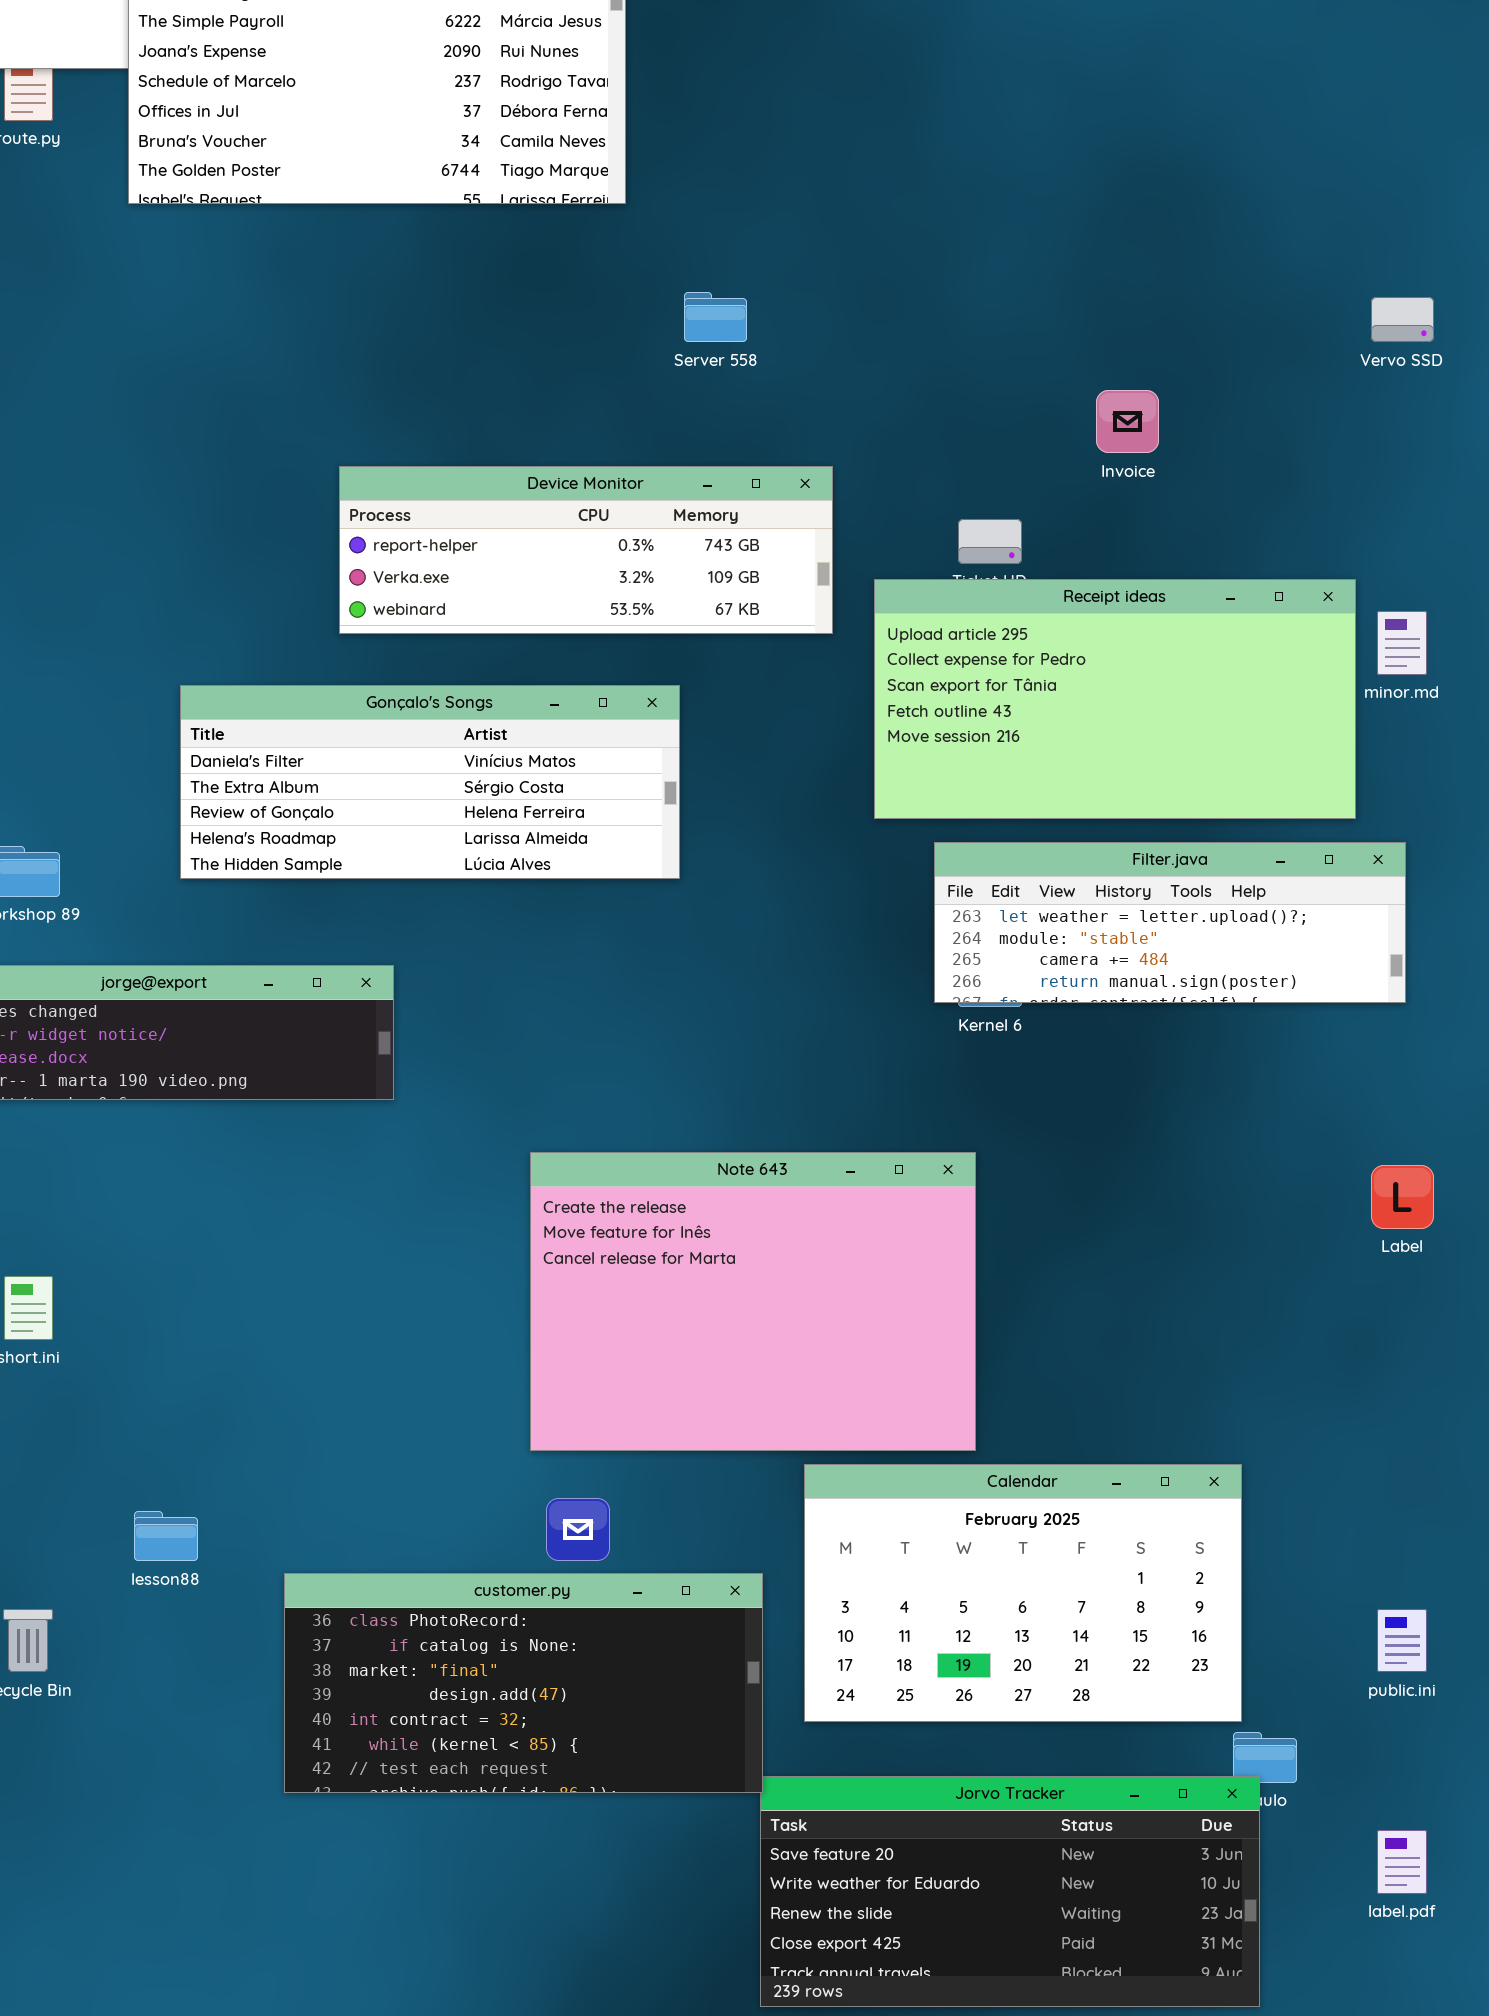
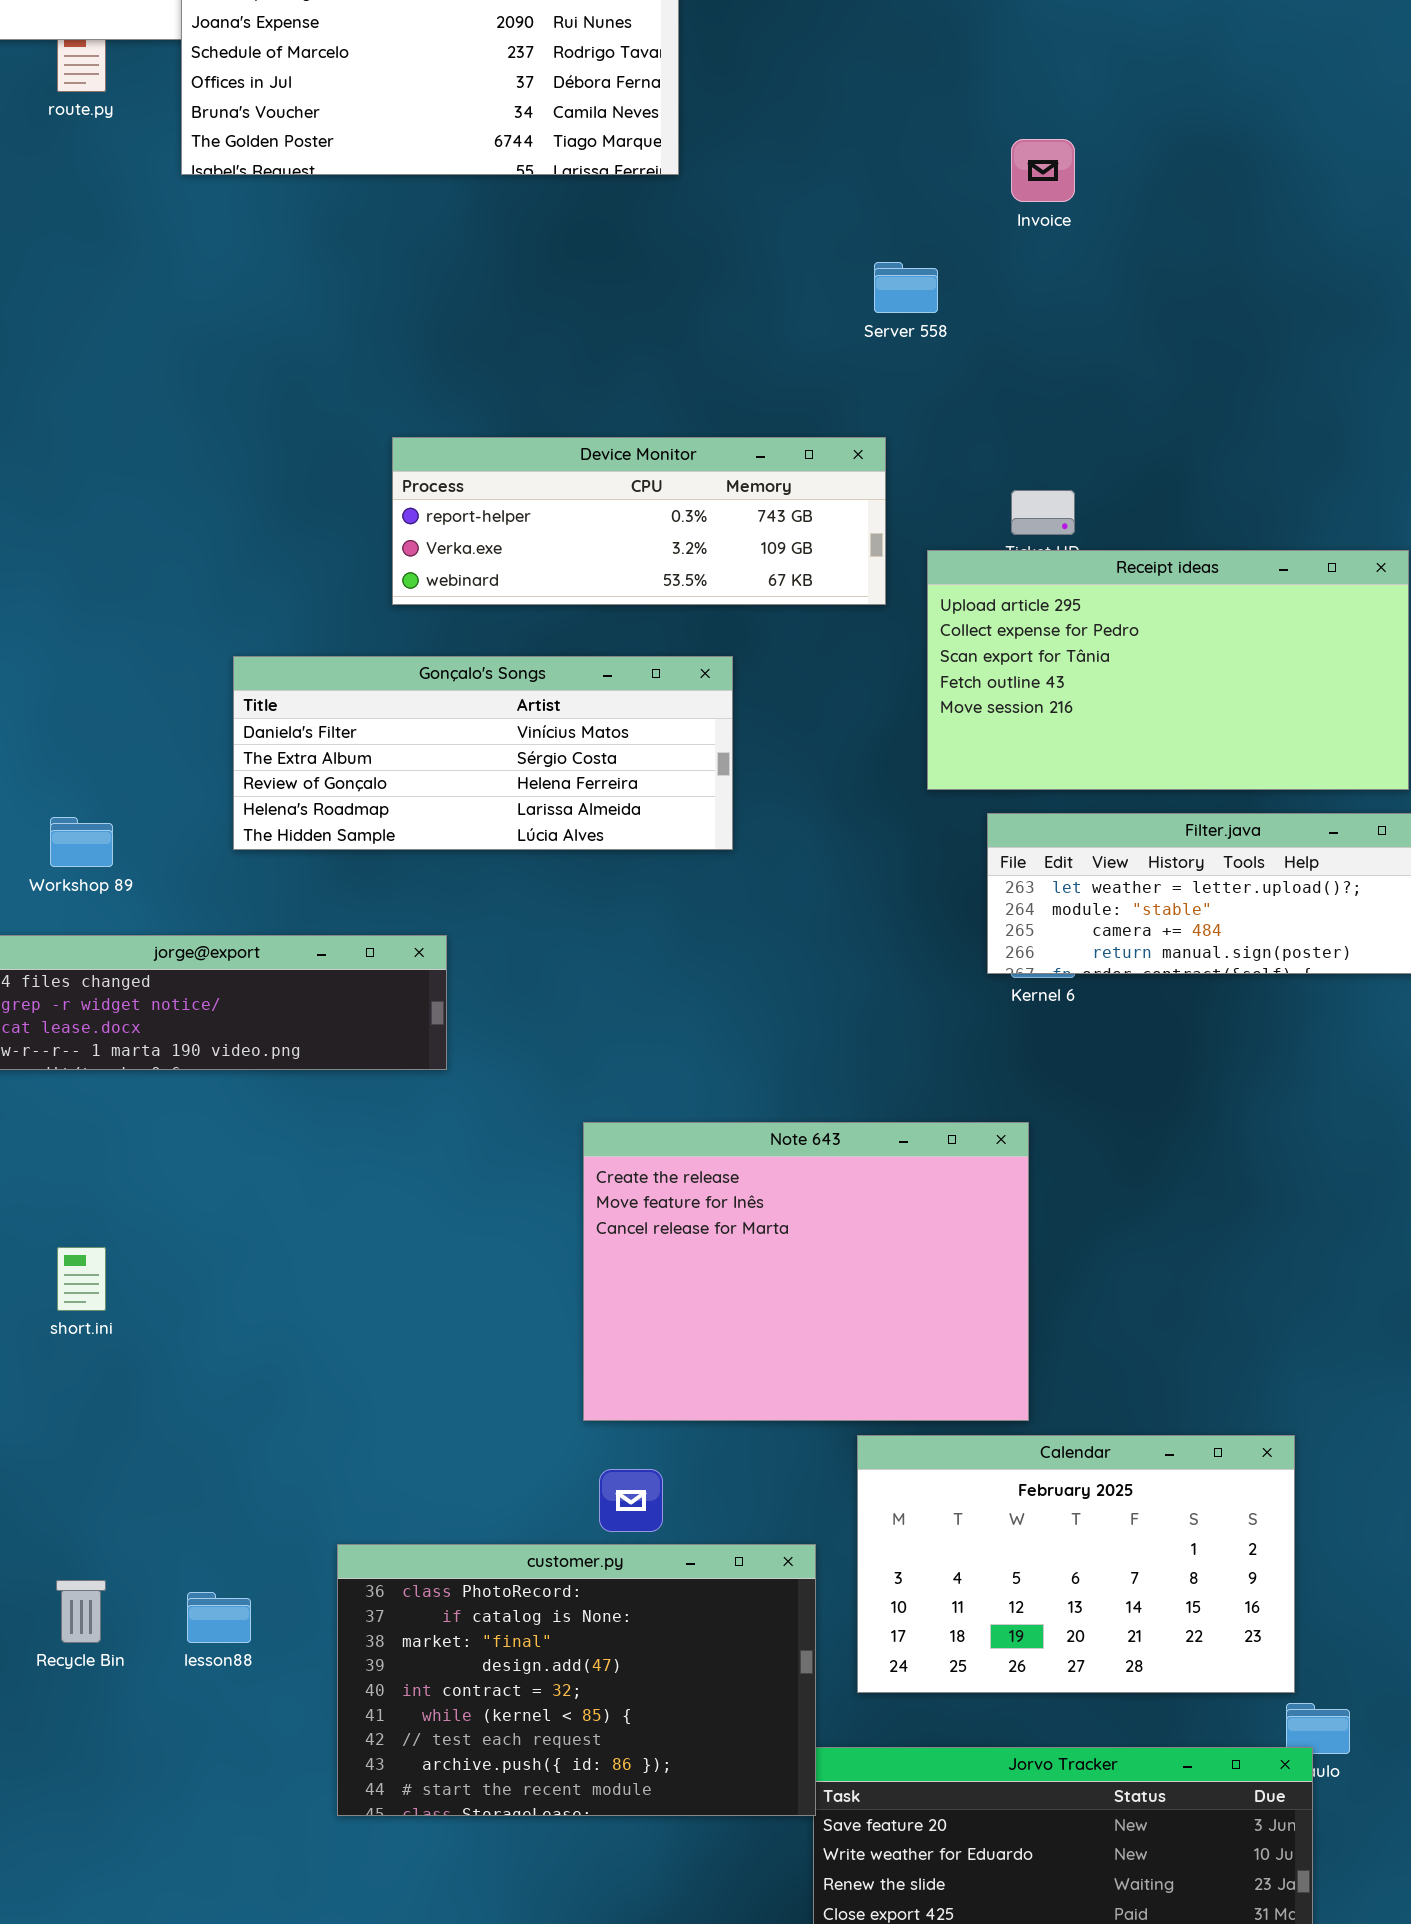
Server 558: [684,292,747,342] -> [874,262,938,313], moved
Invoice: [1096,390,1159,453] -> [1011,139,1075,202], moved
lesson88: [134,1511,198,1561] -> [187,1592,251,1643], moved
customer.py: [284,1573,763,1793] -> [337,1544,816,1816], resized

